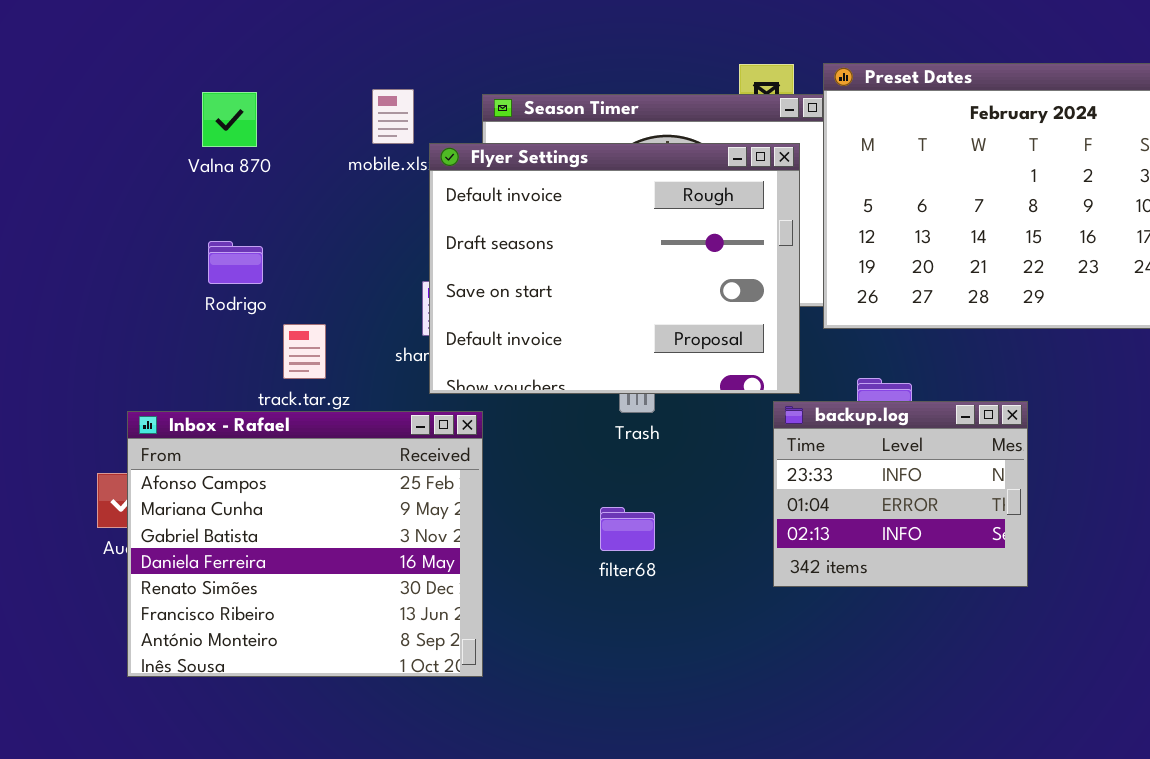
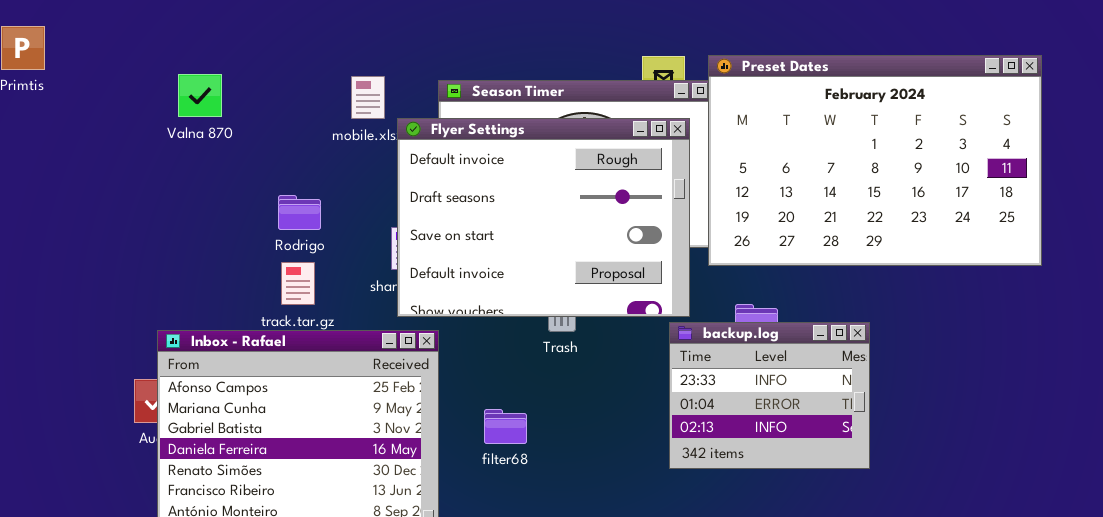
Valna 870: [202,92,257,147] -> [178,74,222,117], moved
Rodrigo: [208,241,263,284] -> [278,195,321,230], moved
filter68: [600,507,655,551] -> [484,409,527,444], moved

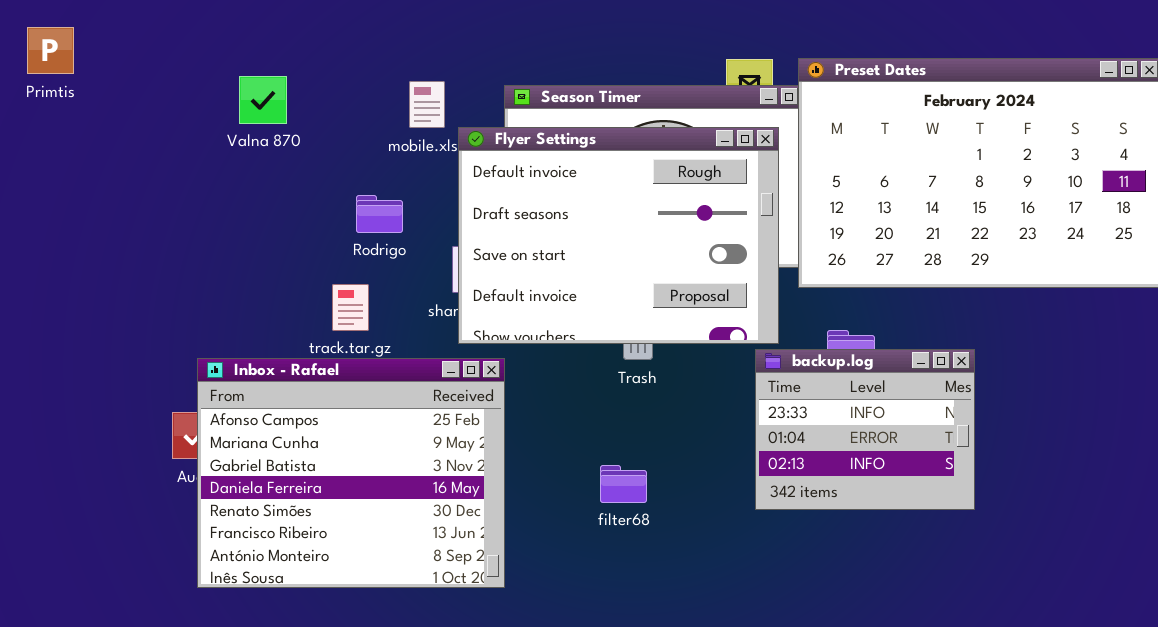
Valna 870: [178,74,222,117] -> [239,76,287,124], moved
Rodrigo: [278,195,321,230] -> [356,195,403,233], moved
filter68: [484,409,527,444] -> [600,465,647,503], moved

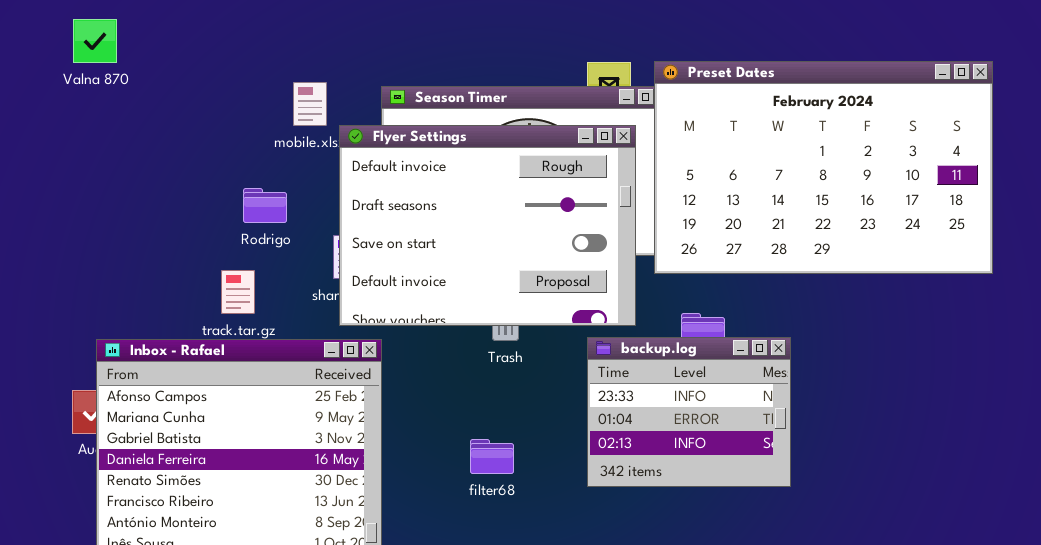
Valna 870: [239,76,287,124] -> [73,19,117,63], moved
backup.log: [755,349,975,510] -> [587,337,791,487], moved

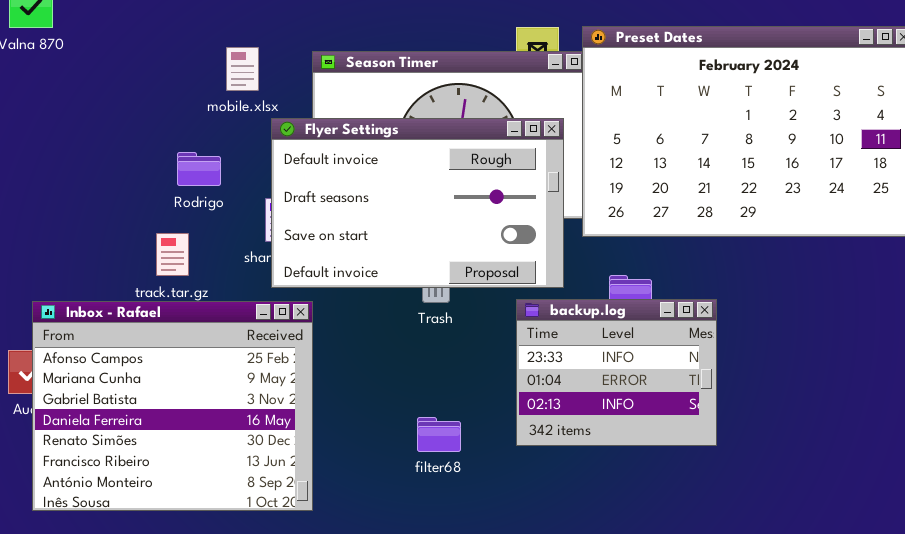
Flyer Settings: [339,125,636,326] -> [271,118,564,288], resized
filter68: [470,439,514,474] -> [417,417,461,452], moved

